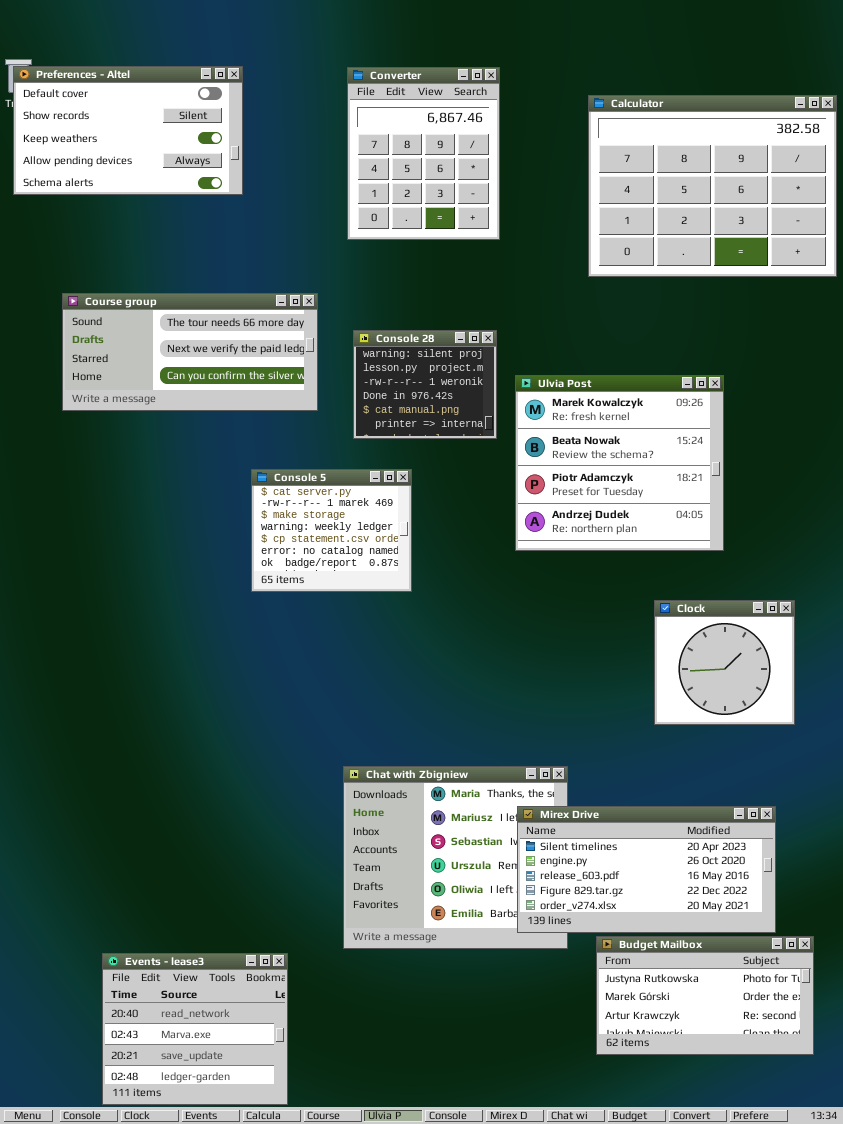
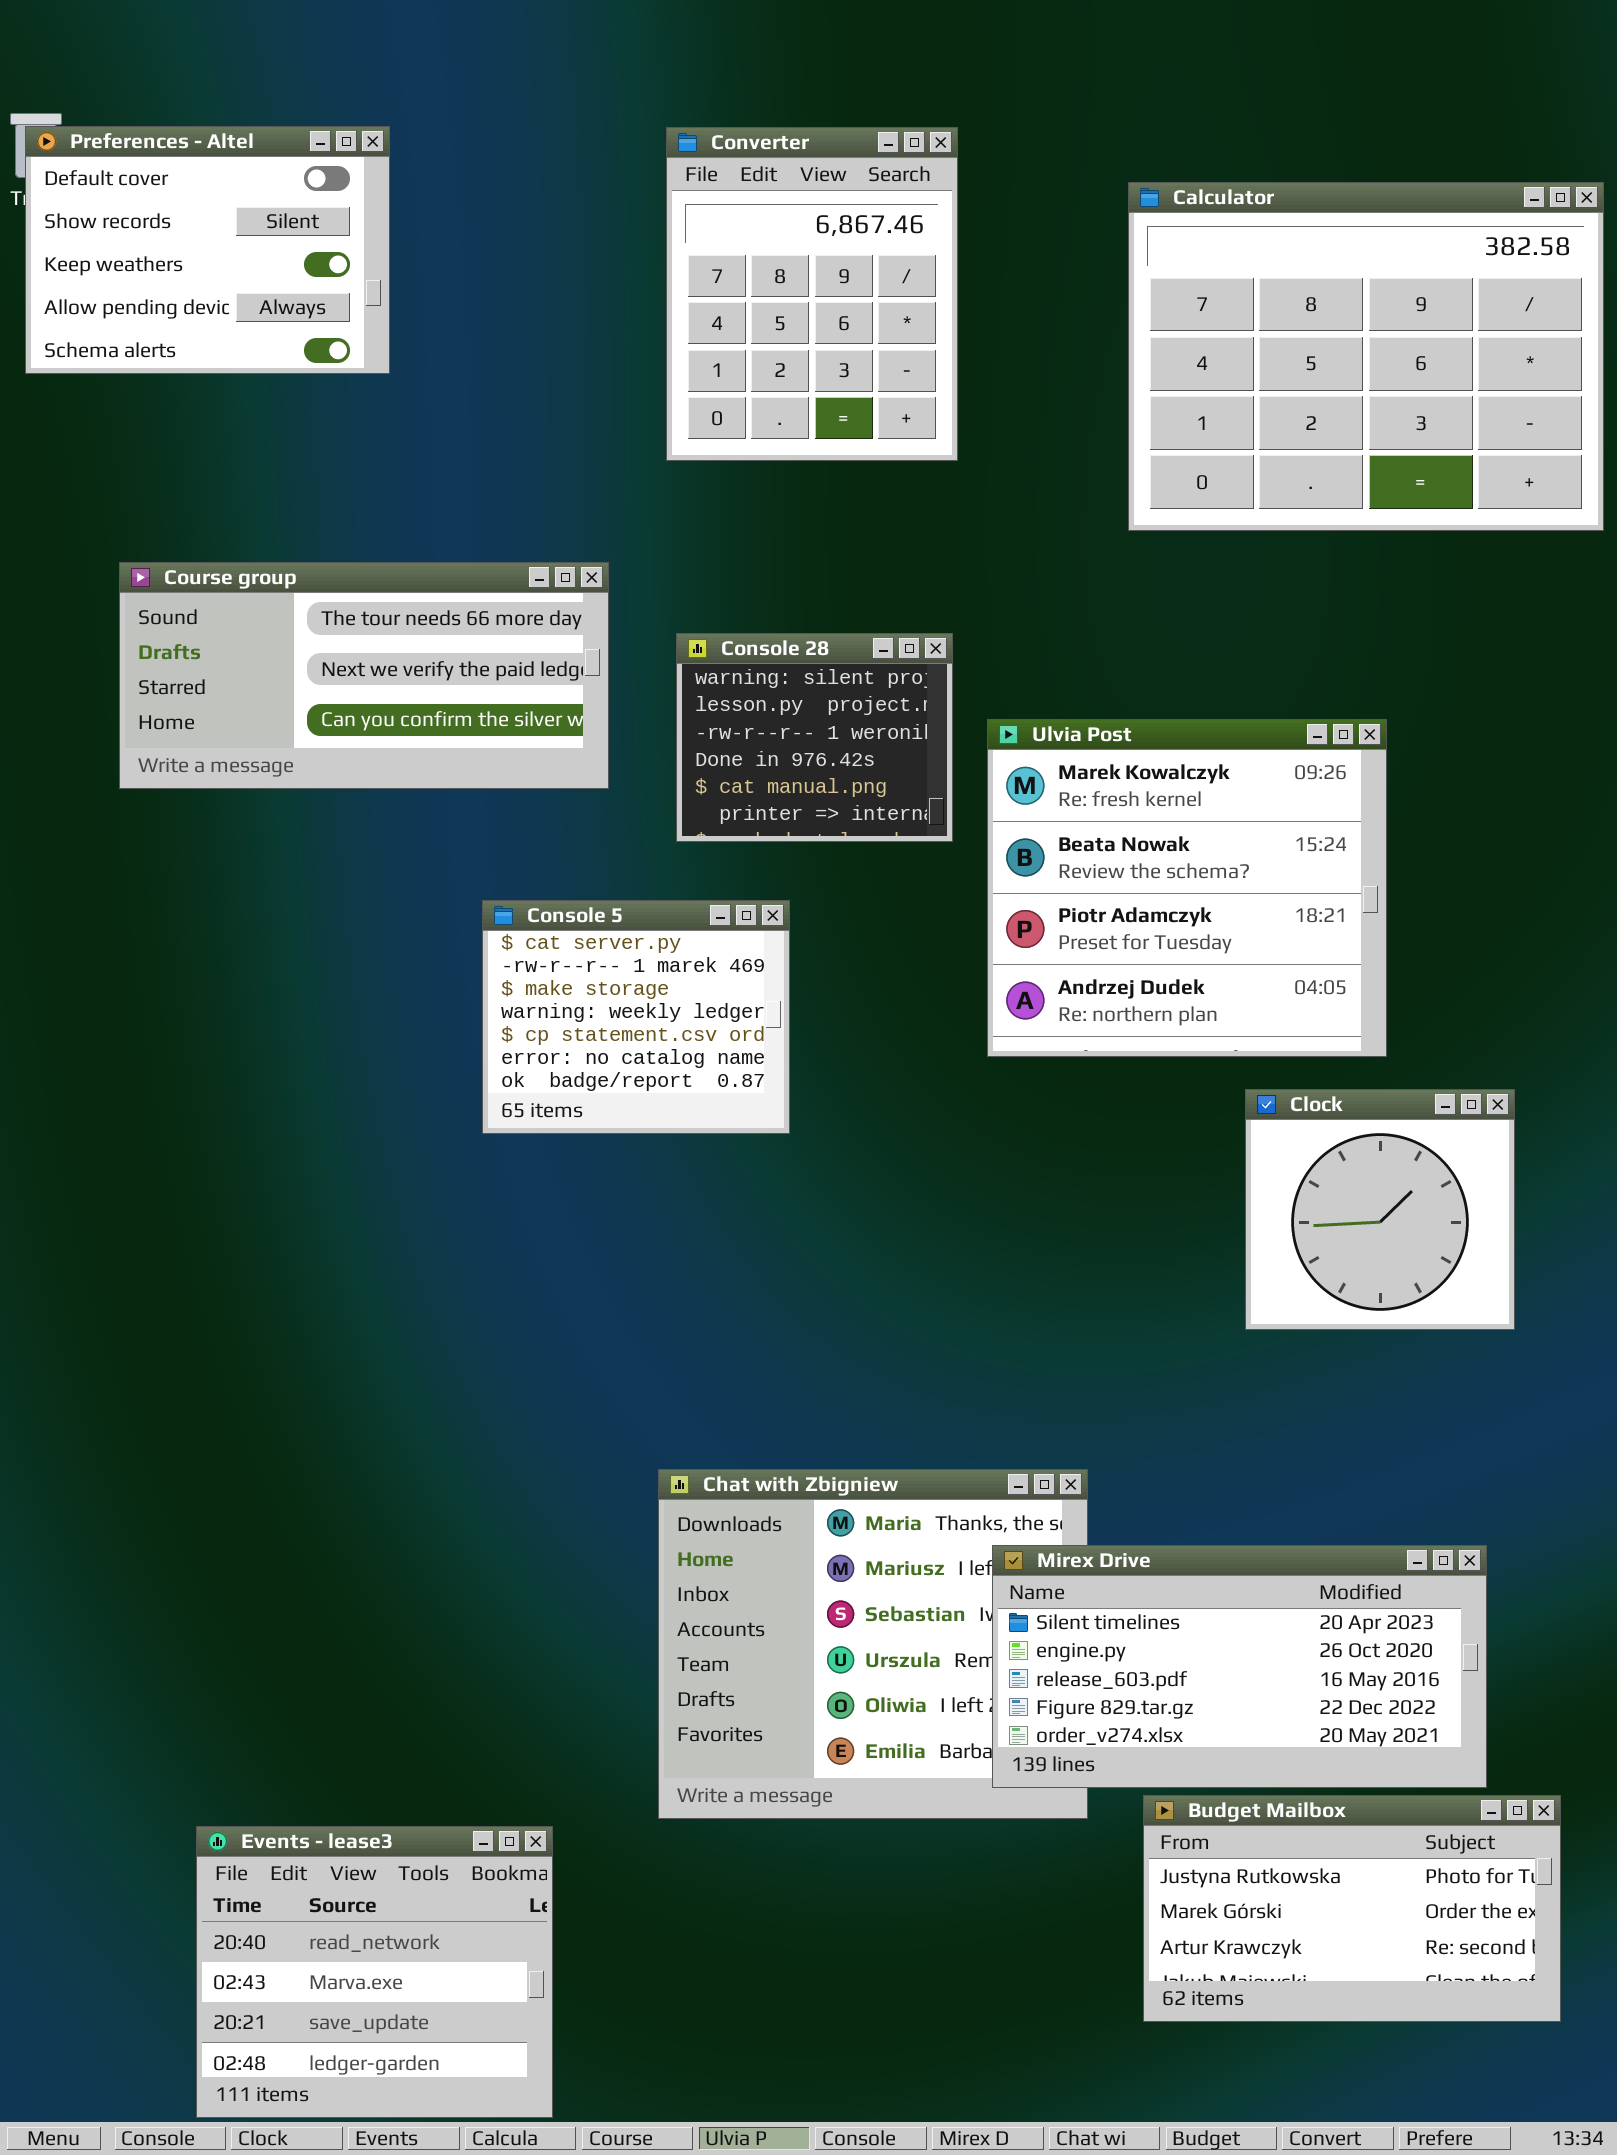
Preferences - Altel: [13,66,243,195] -> [25,126,390,374], resized
Clock: [654,600,795,725] -> [1245,1089,1515,1330], moved

